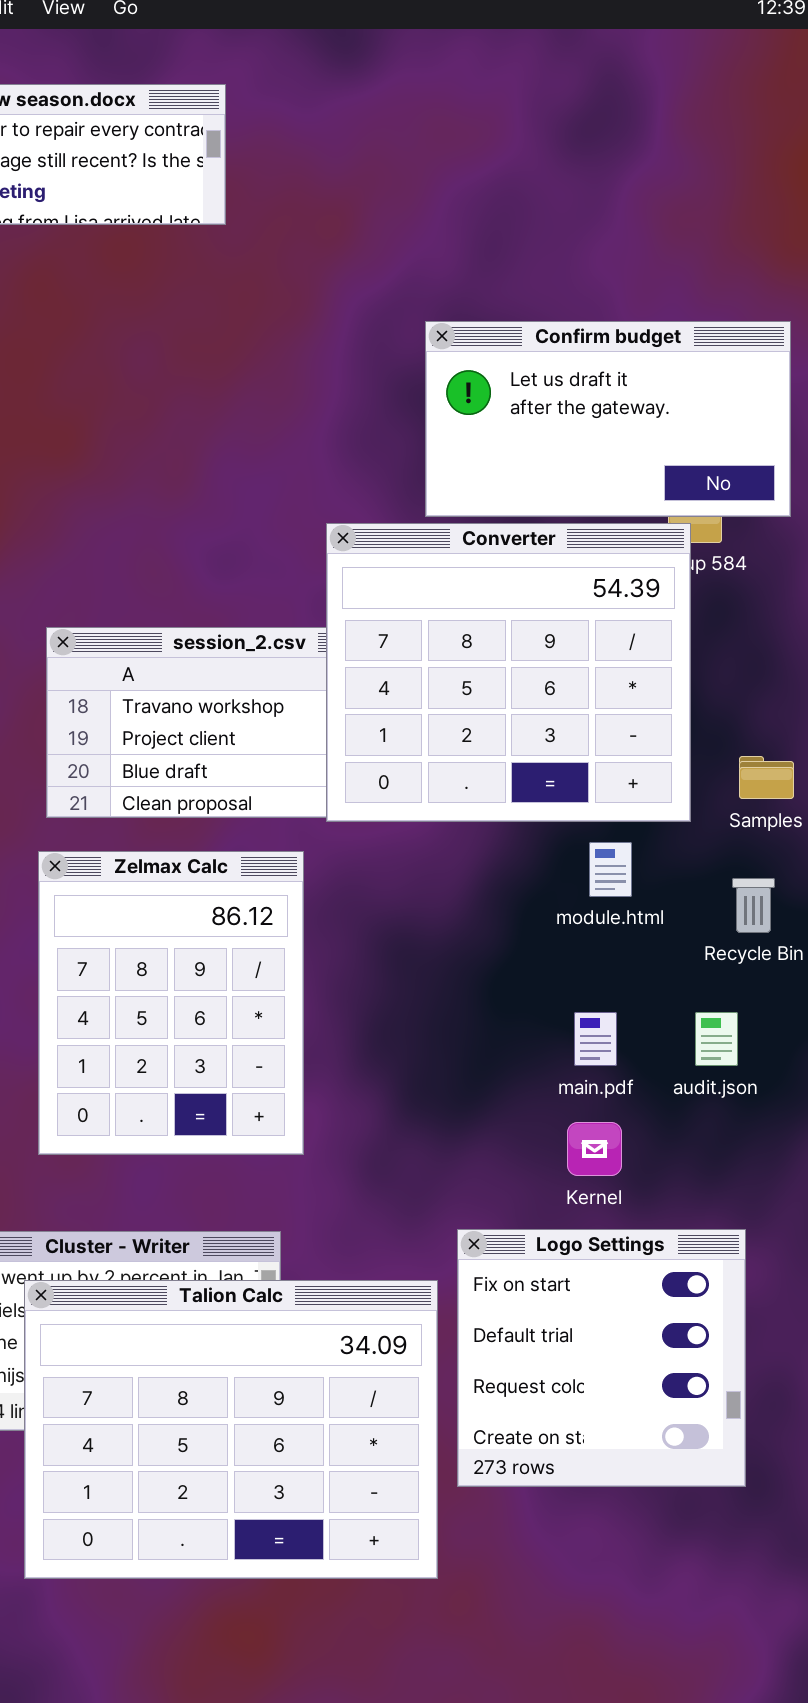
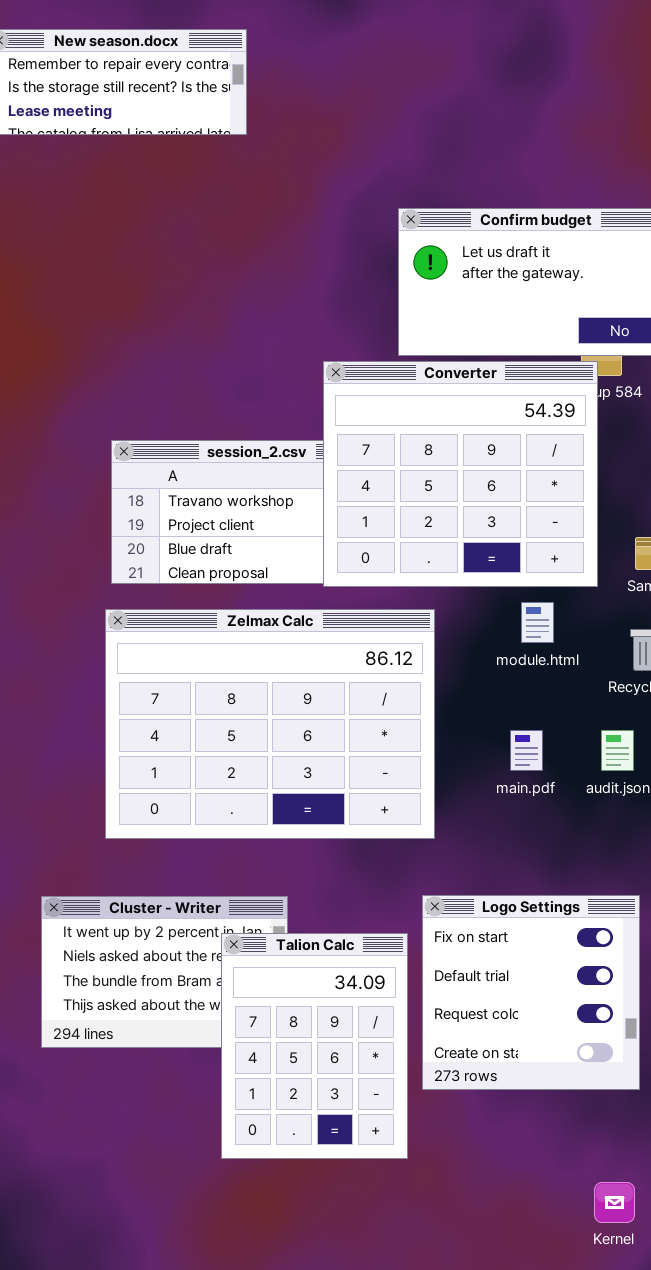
Zelmax Calc: [38,851,304,1155] -> [105,609,435,839], resized
Kernel: [567,1122,622,1176] -> [594,1182,635,1223], moved
Talion Calc: [24,1280,438,1579] -> [221,933,408,1159], resized

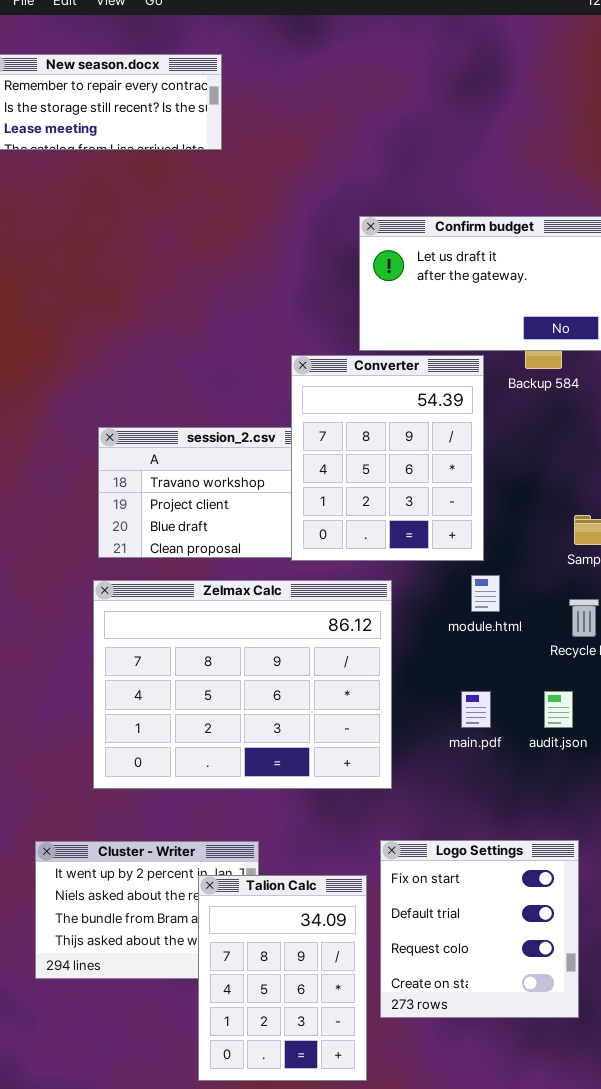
Converter: [323,361,598,587] -> [291,355,484,561], resized

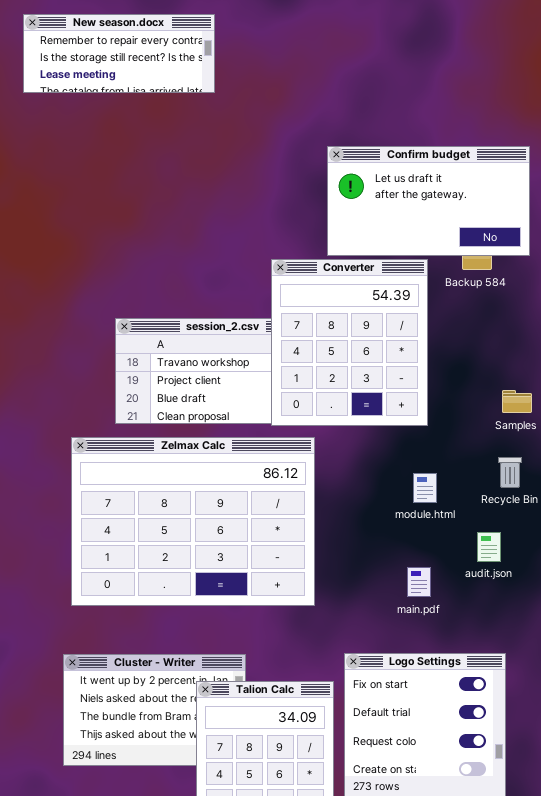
module.html: [471,575,500,612] -> [413,473,437,503], moved
Zelmax Calc: [93,580,392,789] -> [71,437,315,606], moved
main.pdf: [461,691,491,728] -> [407,567,431,597], moved

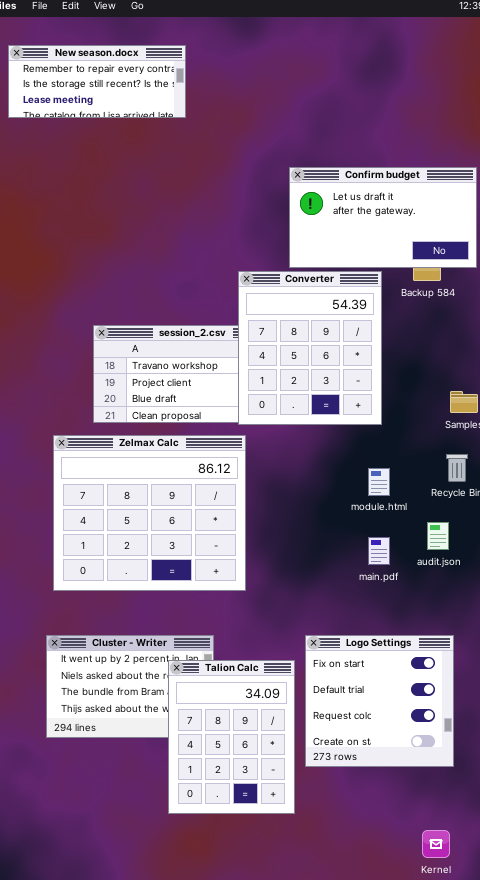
Zelmax Calc: [71,437,315,606] -> [53,435,246,591], resized
main.pdf: [407,567,431,597] -> [368,537,390,565], moved

